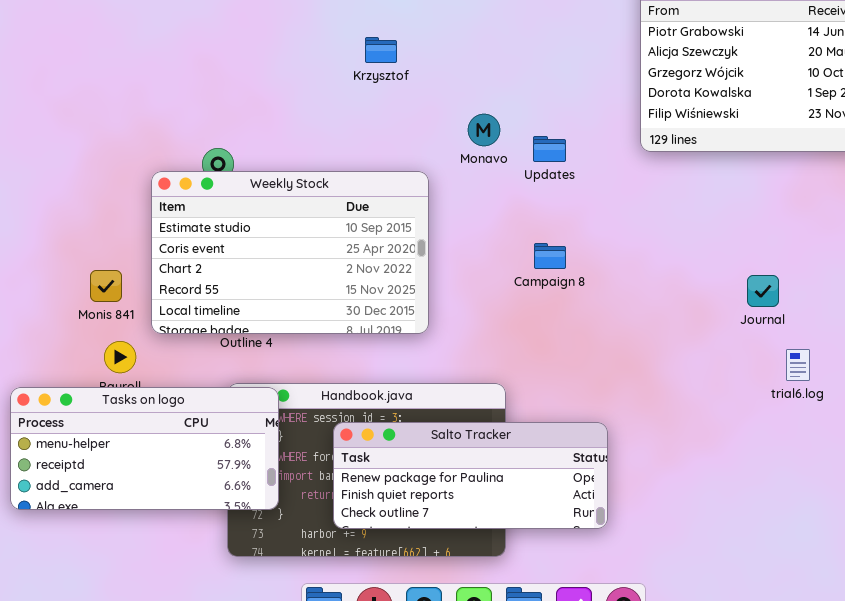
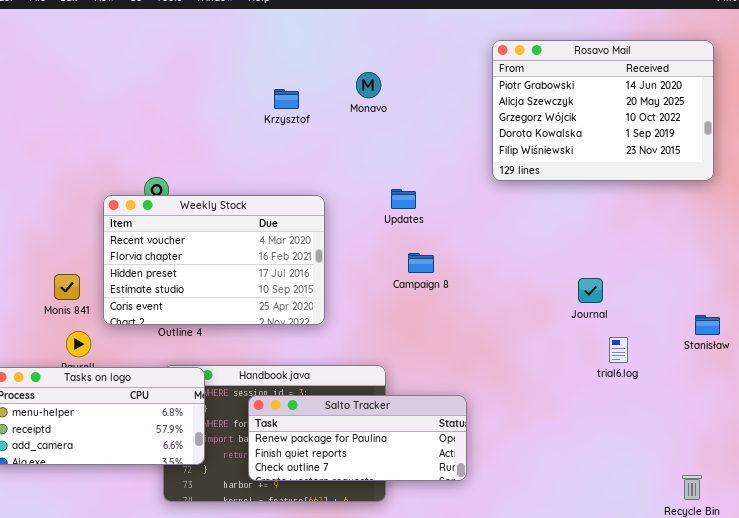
Monavo: [468,114,500,146] -> [356,72,381,98], moved
Updates: [533,136,566,162] -> [391,189,416,209], moved
Weekly Stock: [151,171,429,334] -> [103,195,325,325], scrolled up 3 rows

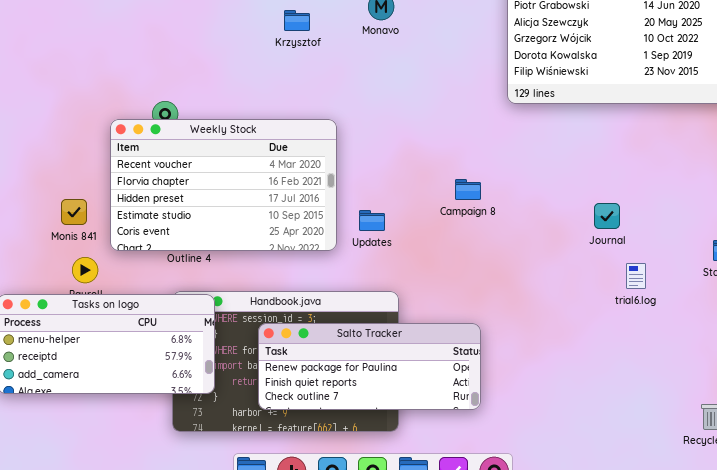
Updates: [391,189,416,209] -> [359,210,385,231], moved
Campaign 8: [408,253,434,273] -> [455,179,481,200], moved

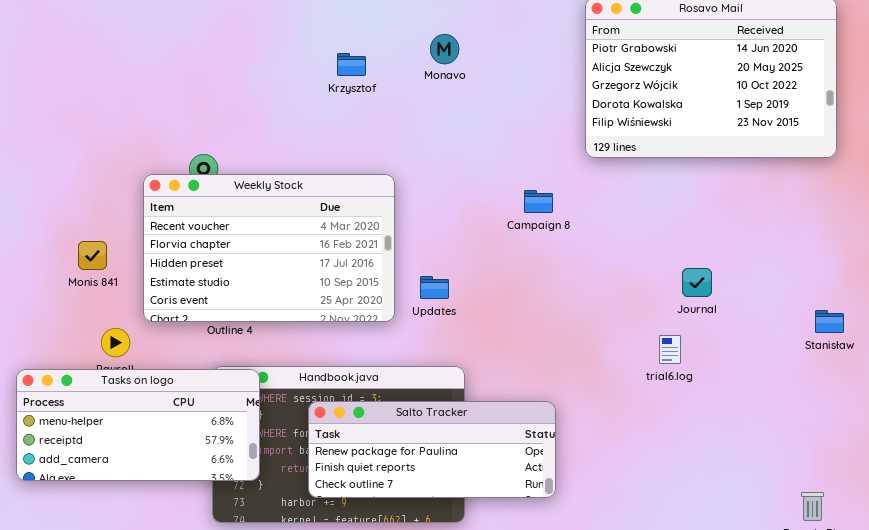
Campaign 8: [455,179,481,200] -> [524,190,553,213], moved
Monis 841: [61,199,87,225] -> [78,241,107,270], moved
trial6.log: [626,263,646,289] -> [659,335,681,364], moved

